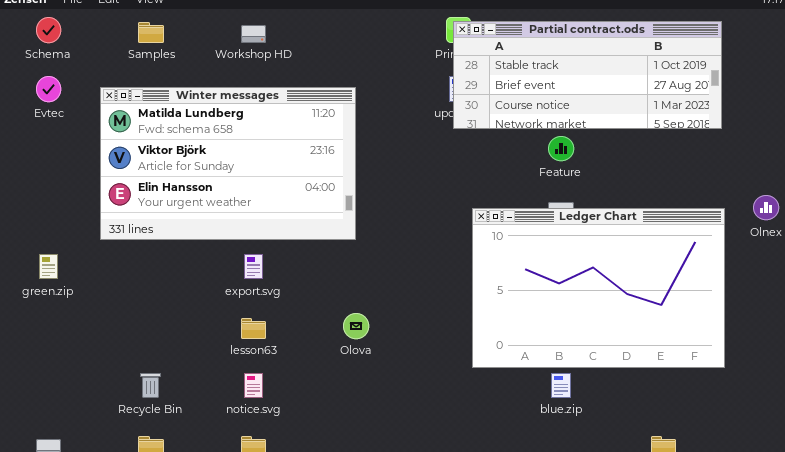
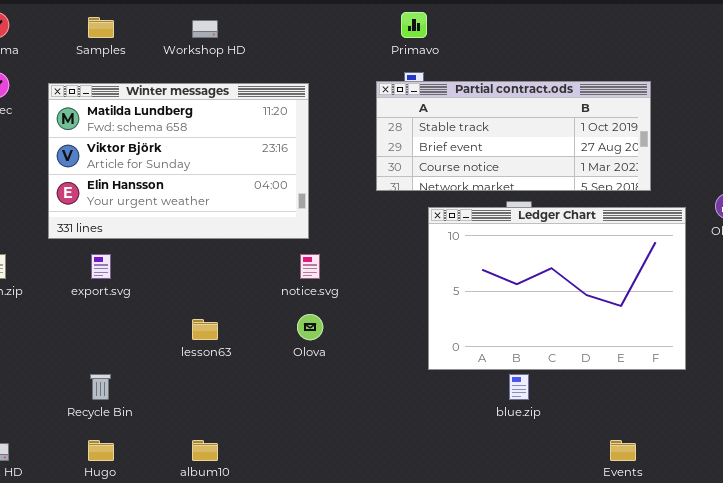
Partial contract.ods: [453,21,722,129] -> [376,81,651,191], moved
export.svg: [244,254,263,279] -> [91,254,111,279], moved
notice.svg: [244,373,263,398] -> [300,254,320,279], moved

